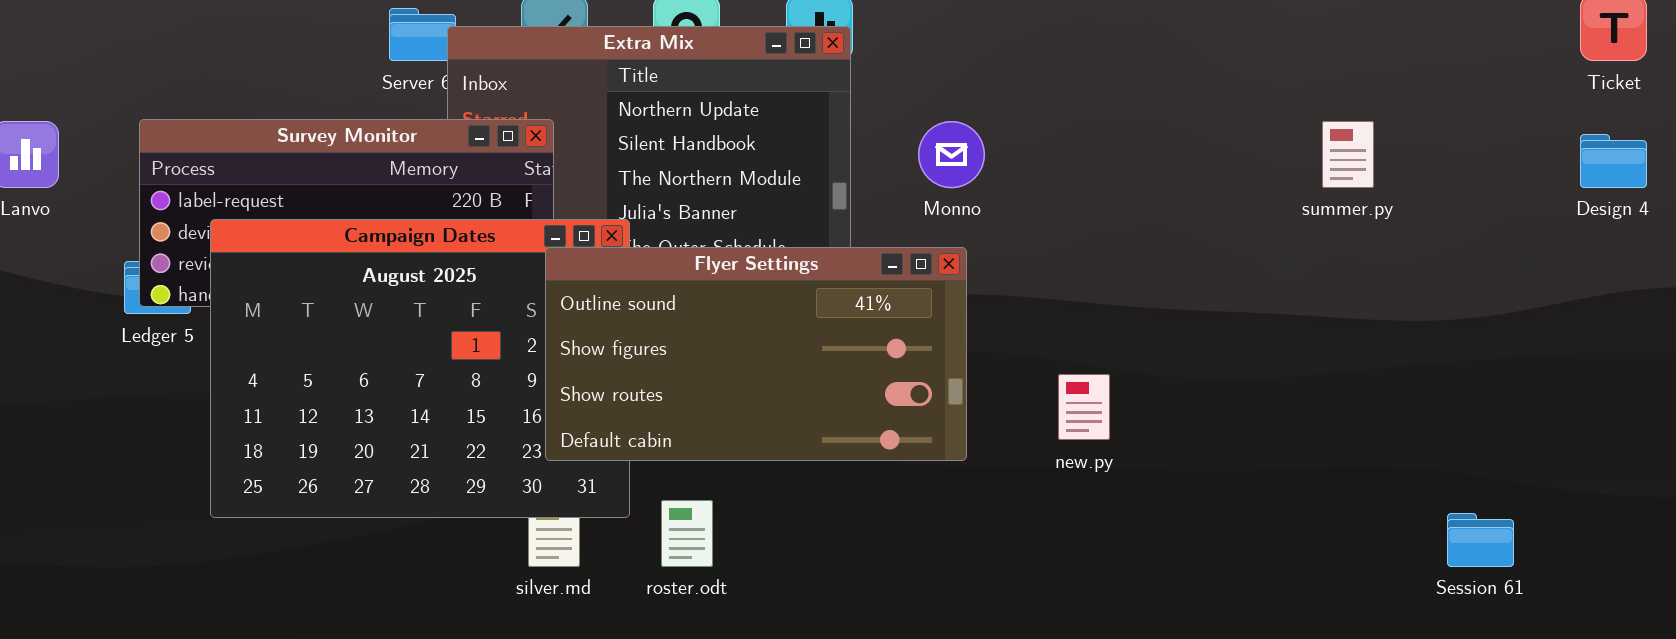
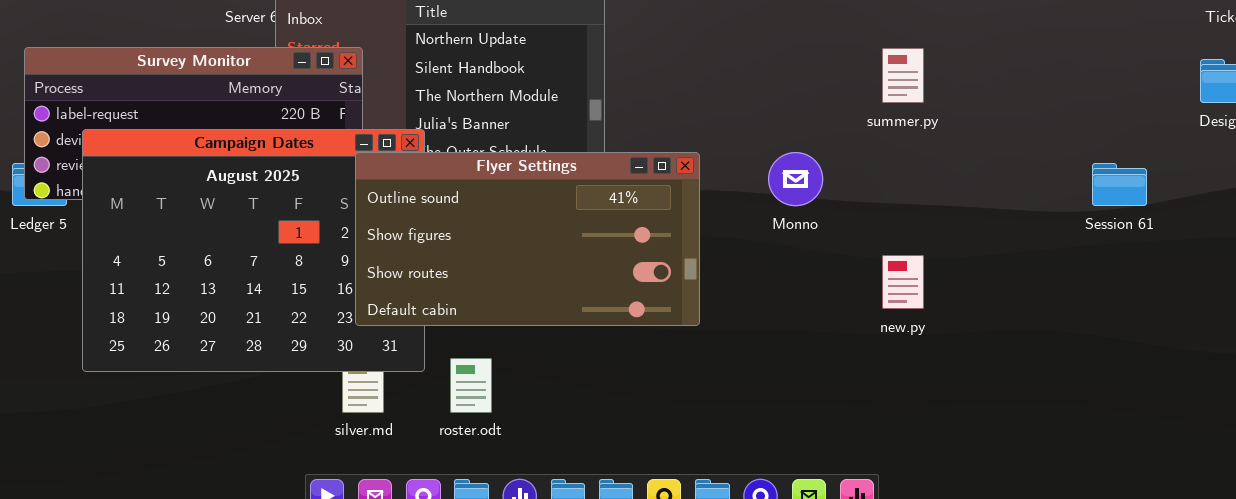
Monno: [918,121,985,188] -> [768,152,823,206], moved
summer.py: [1322,121,1374,188] -> [882,48,924,103], moved
new.py: [1058,374,1110,440] -> [882,255,924,309], moved
Session 61: [1447,513,1514,567] -> [1092,163,1147,206], moved

